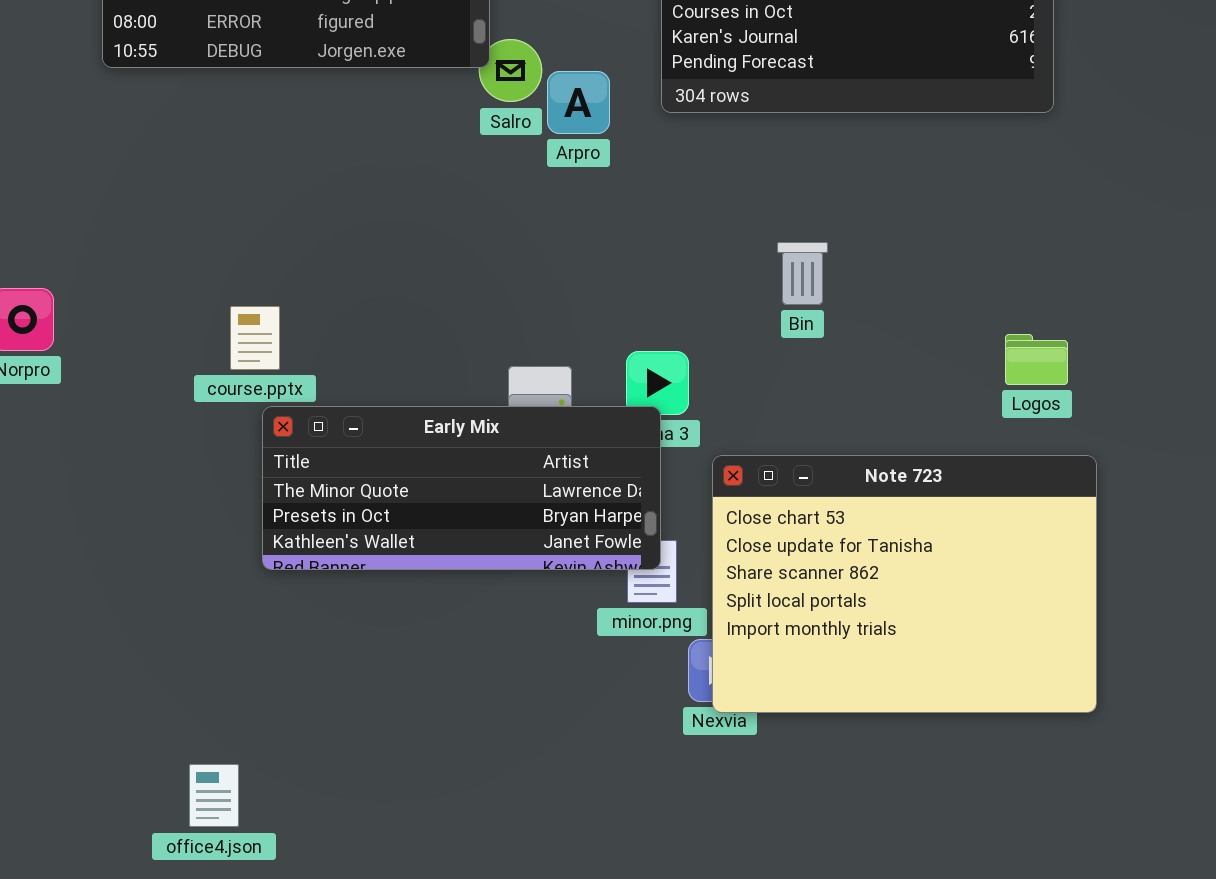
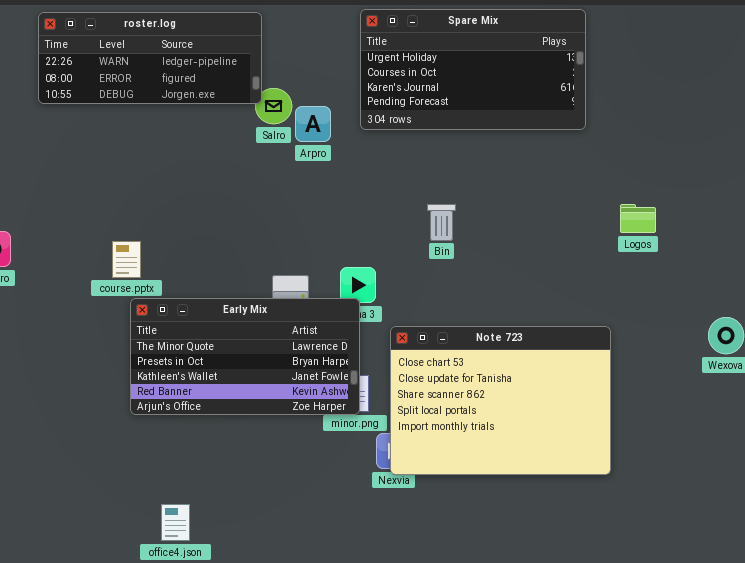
Logos: [1005,334,1068,385] -> [620,204,656,233], moved
Early Mix: [262,406,661,570] -> [130,298,360,415], resized
office4.json: [189,764,239,827] -> [161,504,190,541], moved

